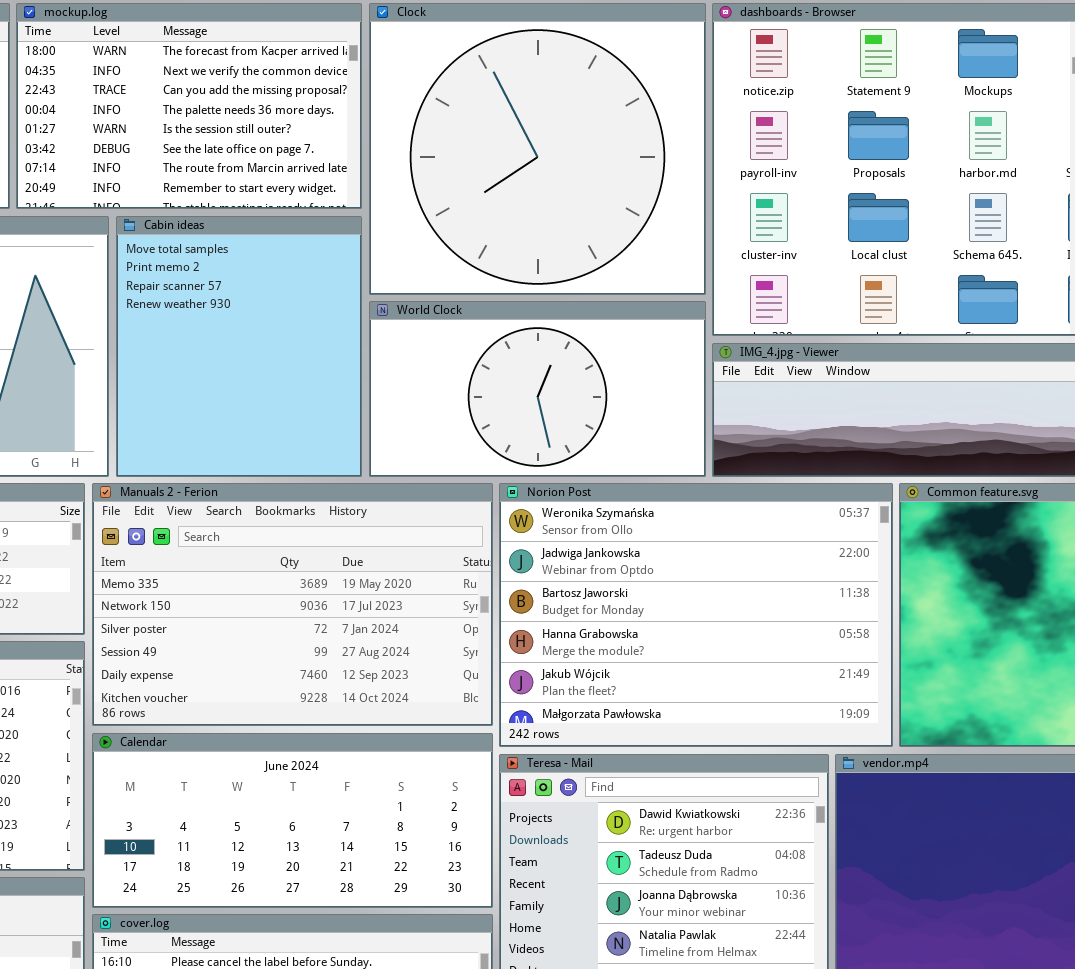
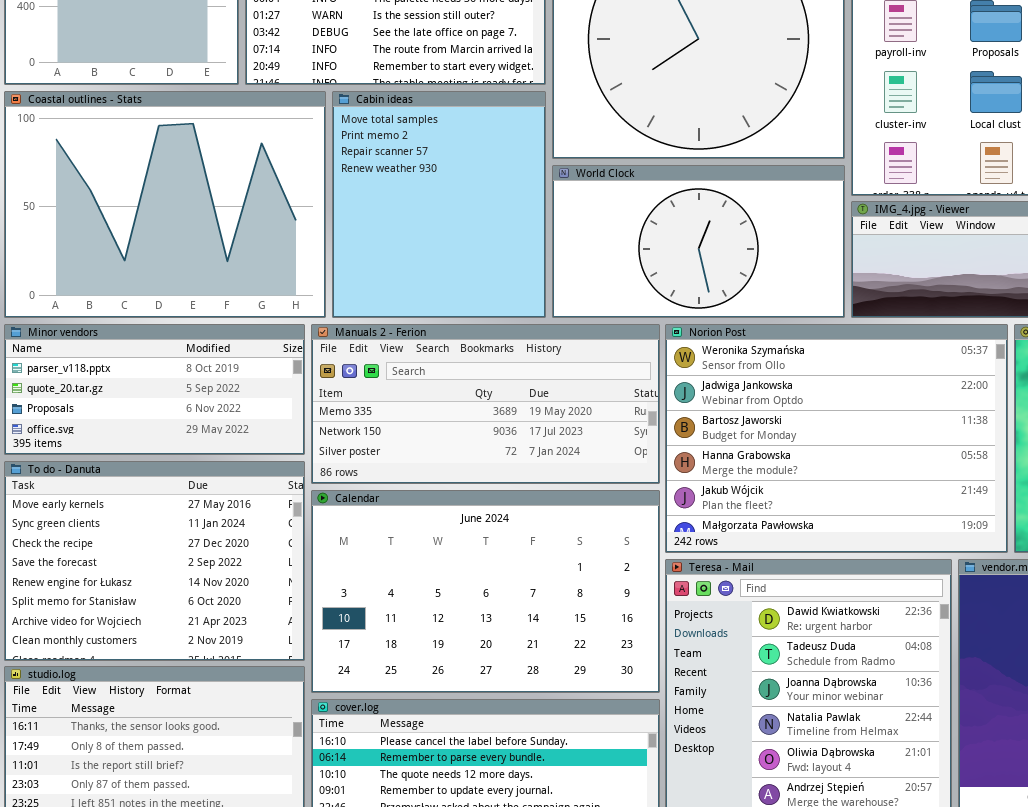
Manuals 2 - Ferion: [92,483,493,726] -> [311,324,660,484], resized
Calendar: [92,733,493,908] -> [311,490,660,693], resized

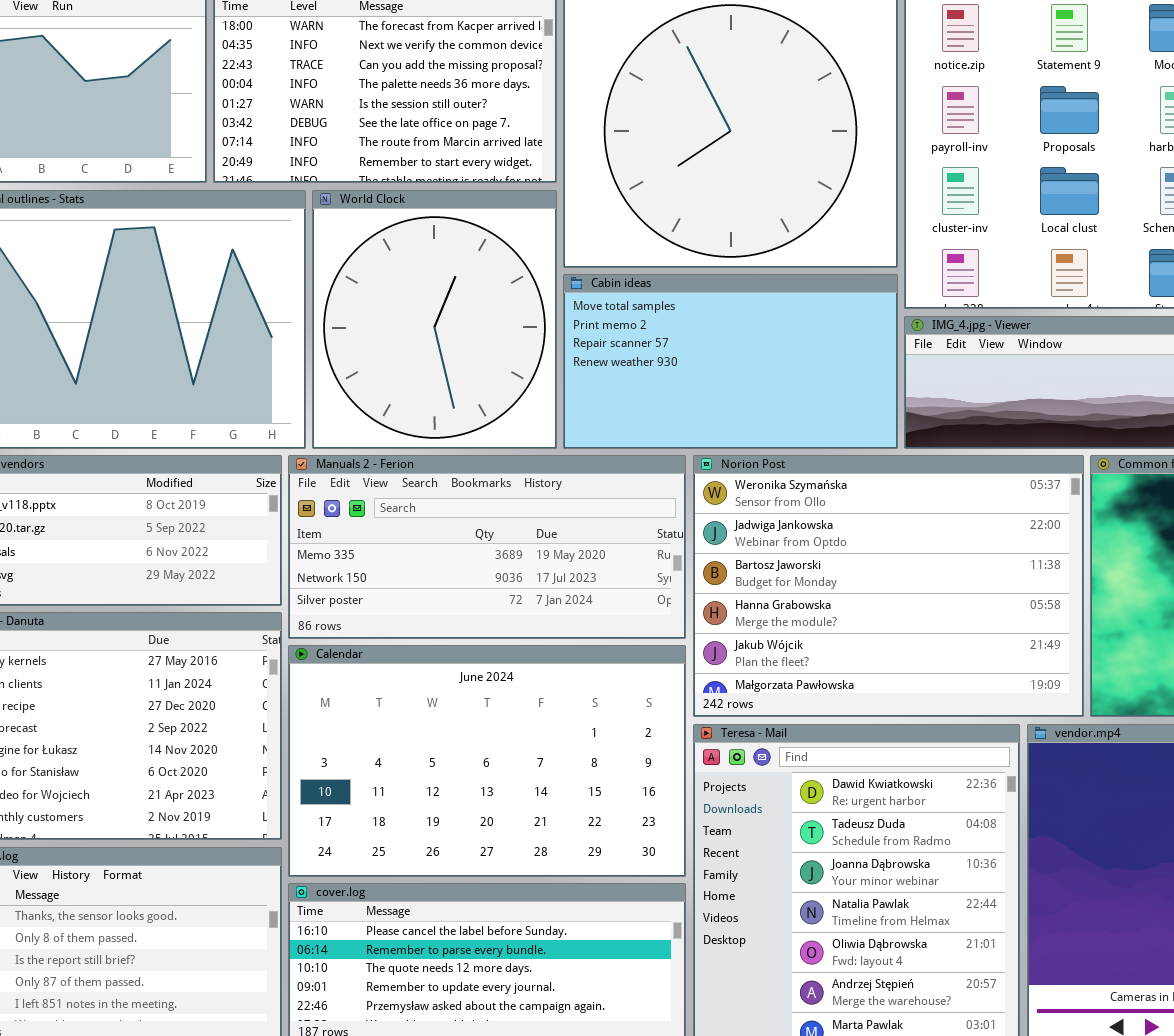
Cabin ideas: [332,91,546,318] -> [563,274,898,449], moved, resized
World Clock: [552,165,845,318] -> [312,190,557,449], moved, resized

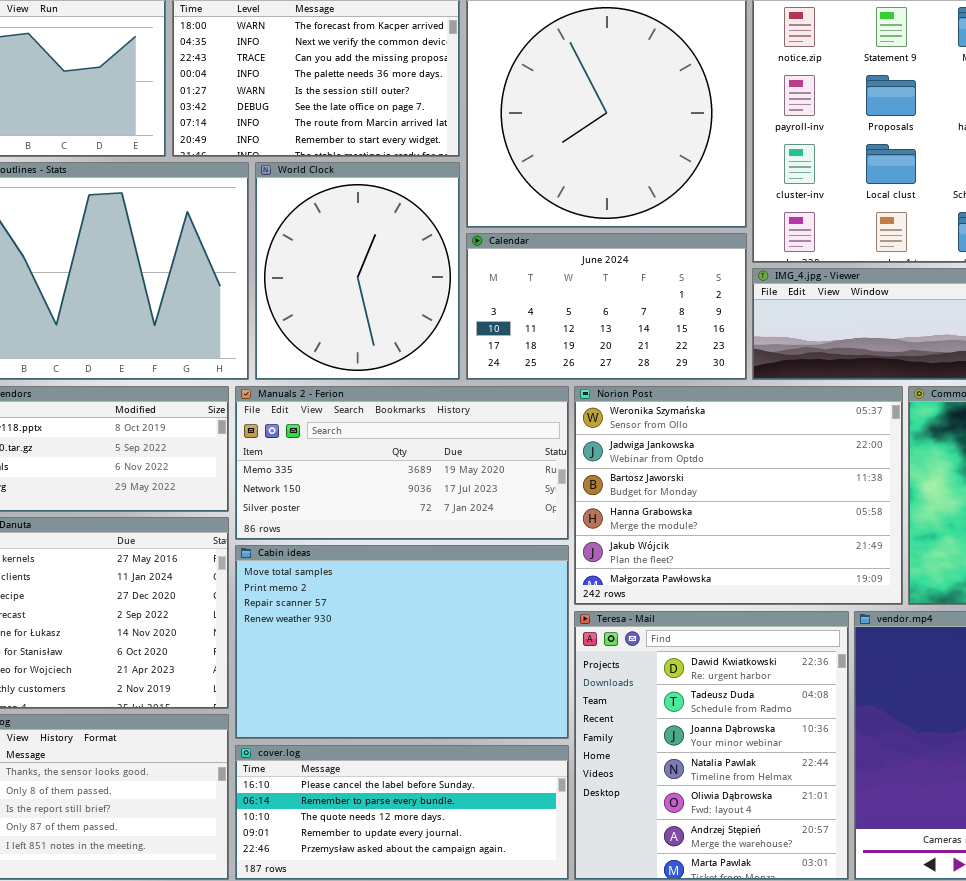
Cabin ideas: [563,274,898,449] -> [235,545,569,739], moved, resized
Calendar: [288,645,686,877] -> [466,233,747,380], moved, resized

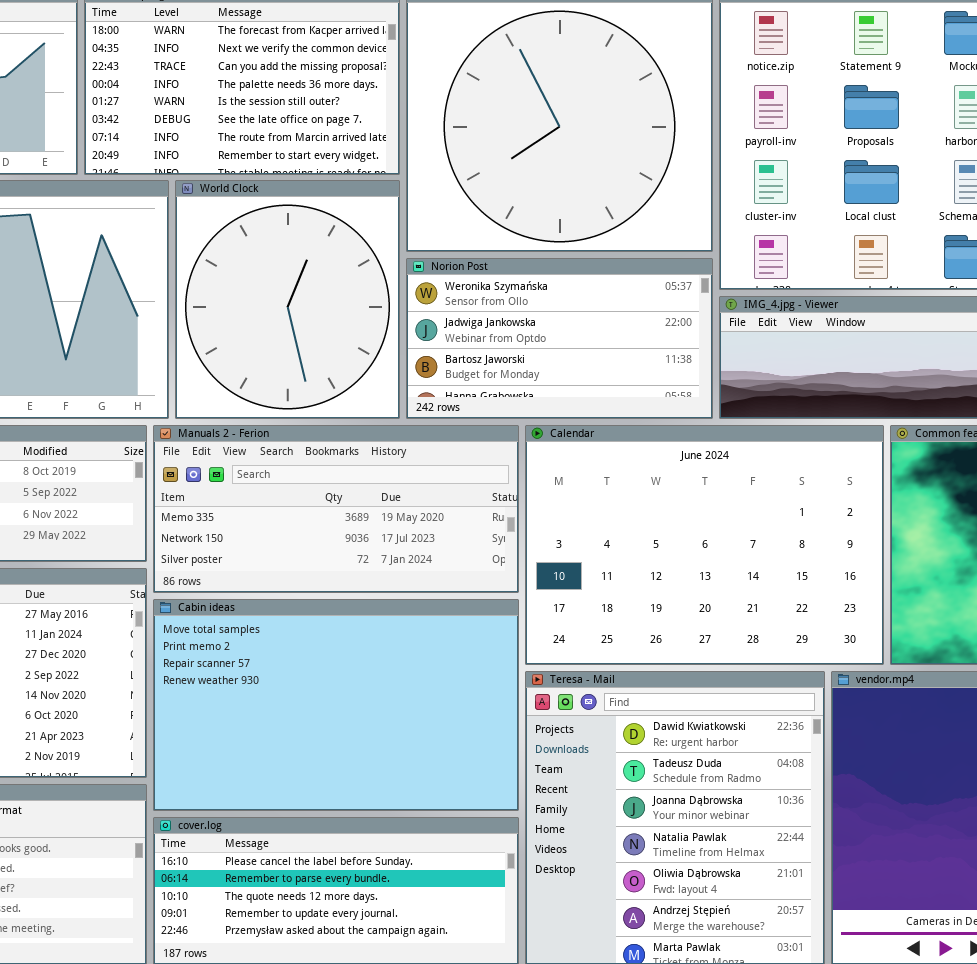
Calendar: [466,233,747,380] -> [525,425,884,665], moved, resized
Norion Post: [574,386,903,605] -> [406,258,713,419], moved, resized

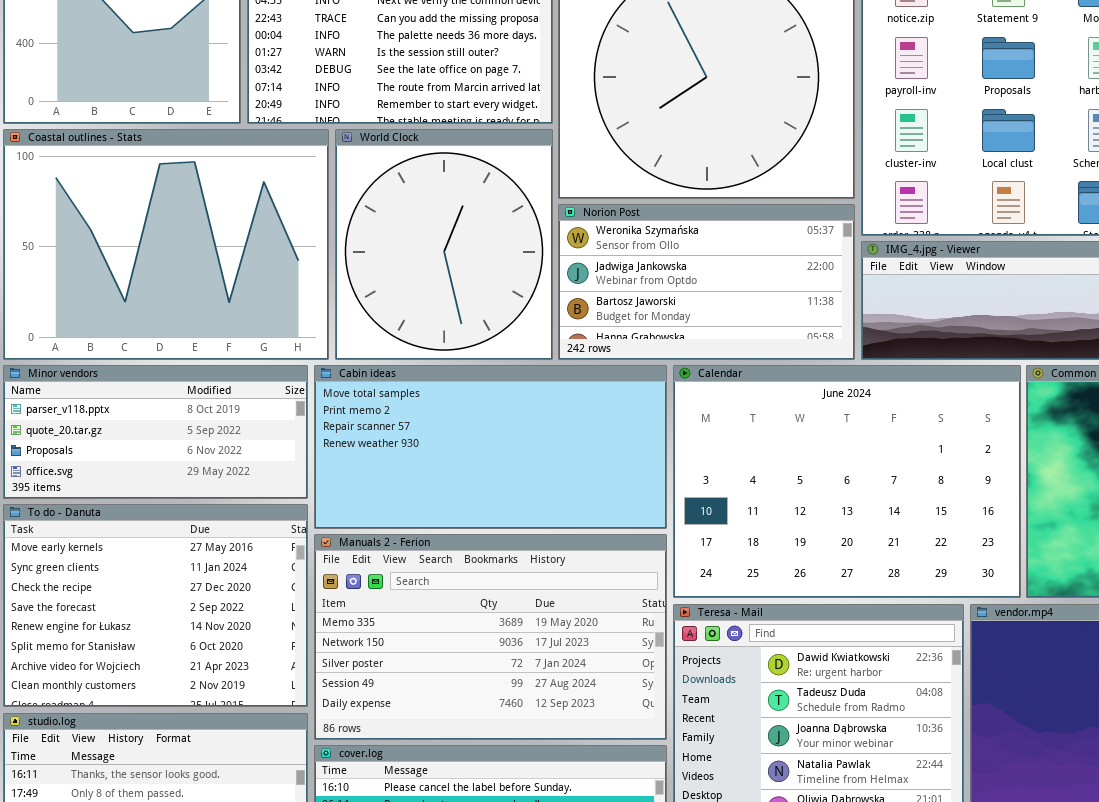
Manuals 2 - Ferion: [153,425,519,593] -> [314,534,667,740], moved, resized
Cabin ideas: [153,599,519,811] -> [314,365,667,529], moved, resized

